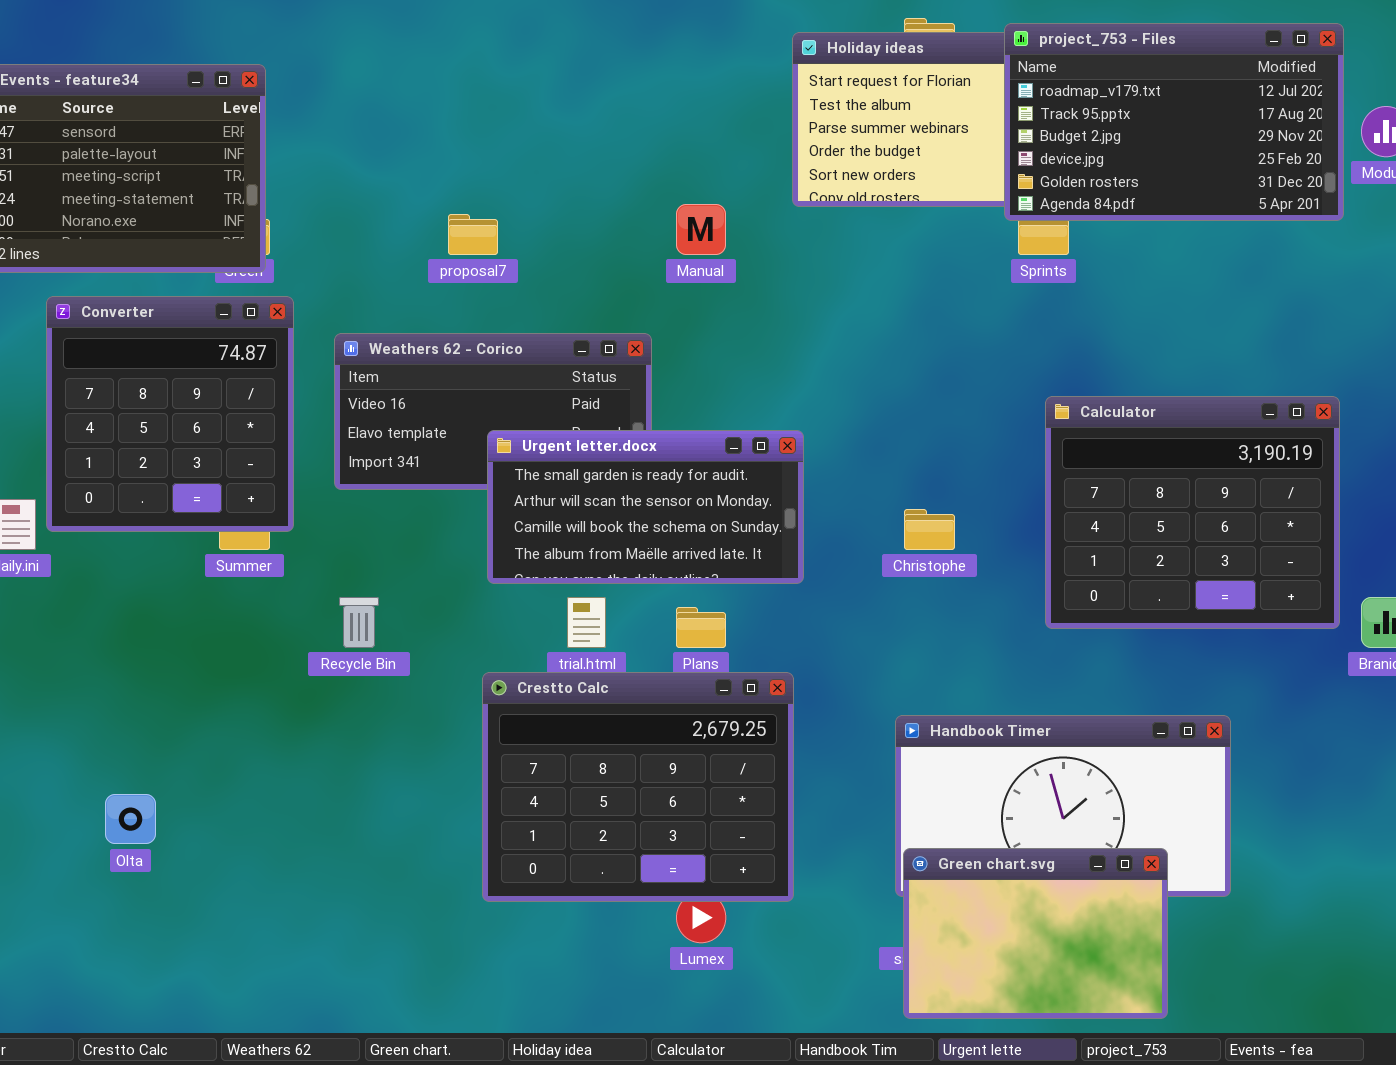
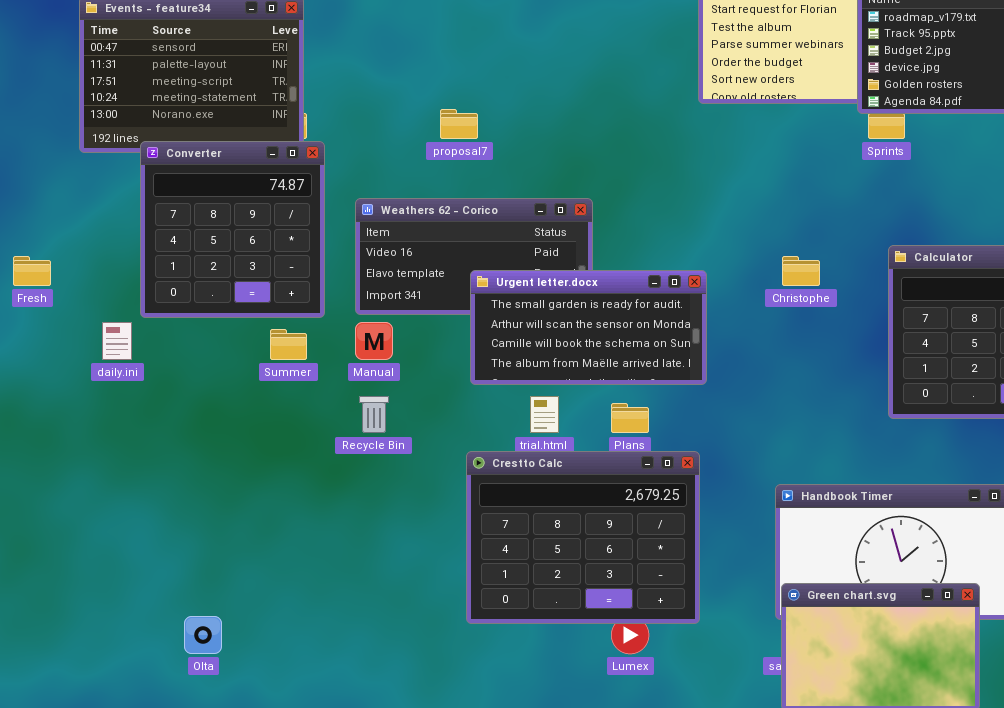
Manual: [676,204,726,255] -> [355,322,393,360], moved
Converter: [46,296,294,532] -> [140,141,325,318], moved
Christophe: [904,509,955,550] -> [782,256,820,286], moved
Olta: [105,794,156,844] -> [184,616,222,654], moved

